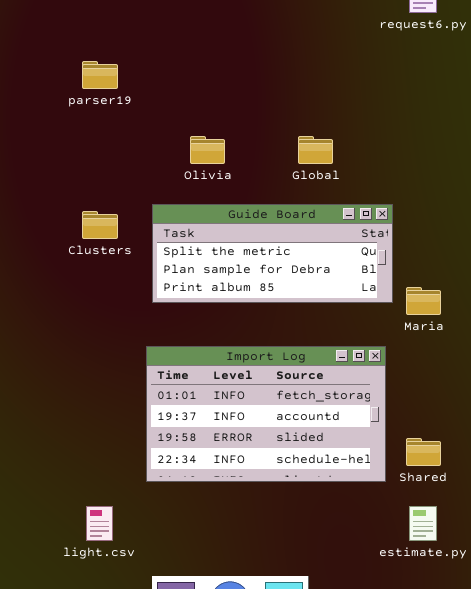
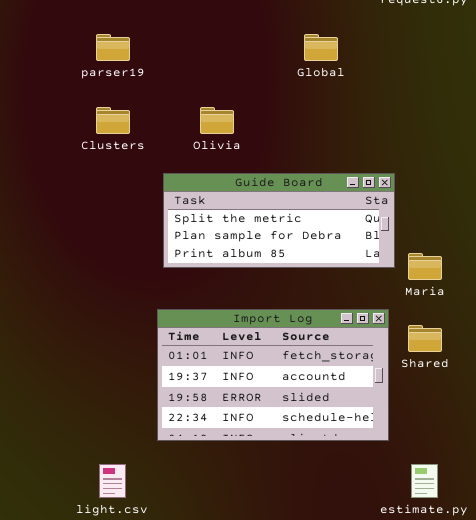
Global: [298,136,333,164] -> [304,34,338,61], moved
Clusters: [82,211,118,239] -> [96,107,130,134], moved
Shared: [406,438,441,466] -> [408,325,442,352], moved

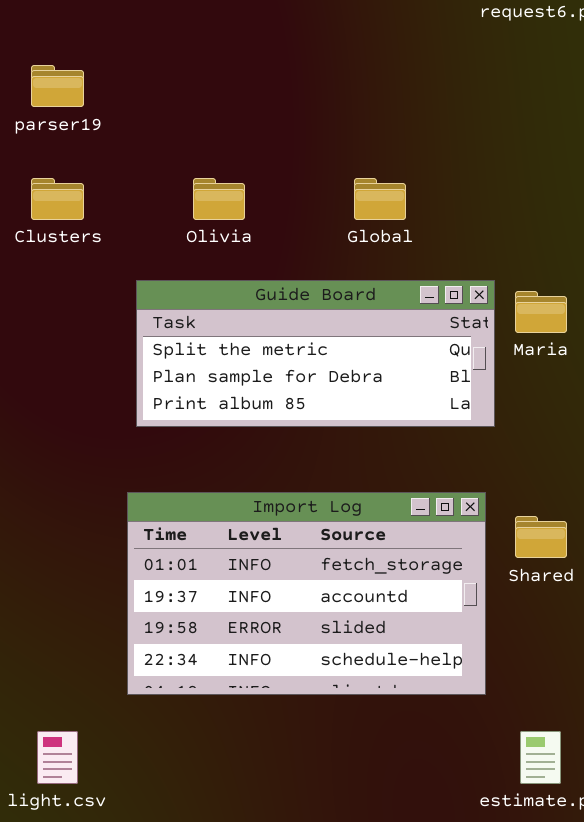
Global: [304,34,338,61] -> [354,178,406,220], moved
Maria: [408,253,442,280] -> [515,291,567,333], moved

